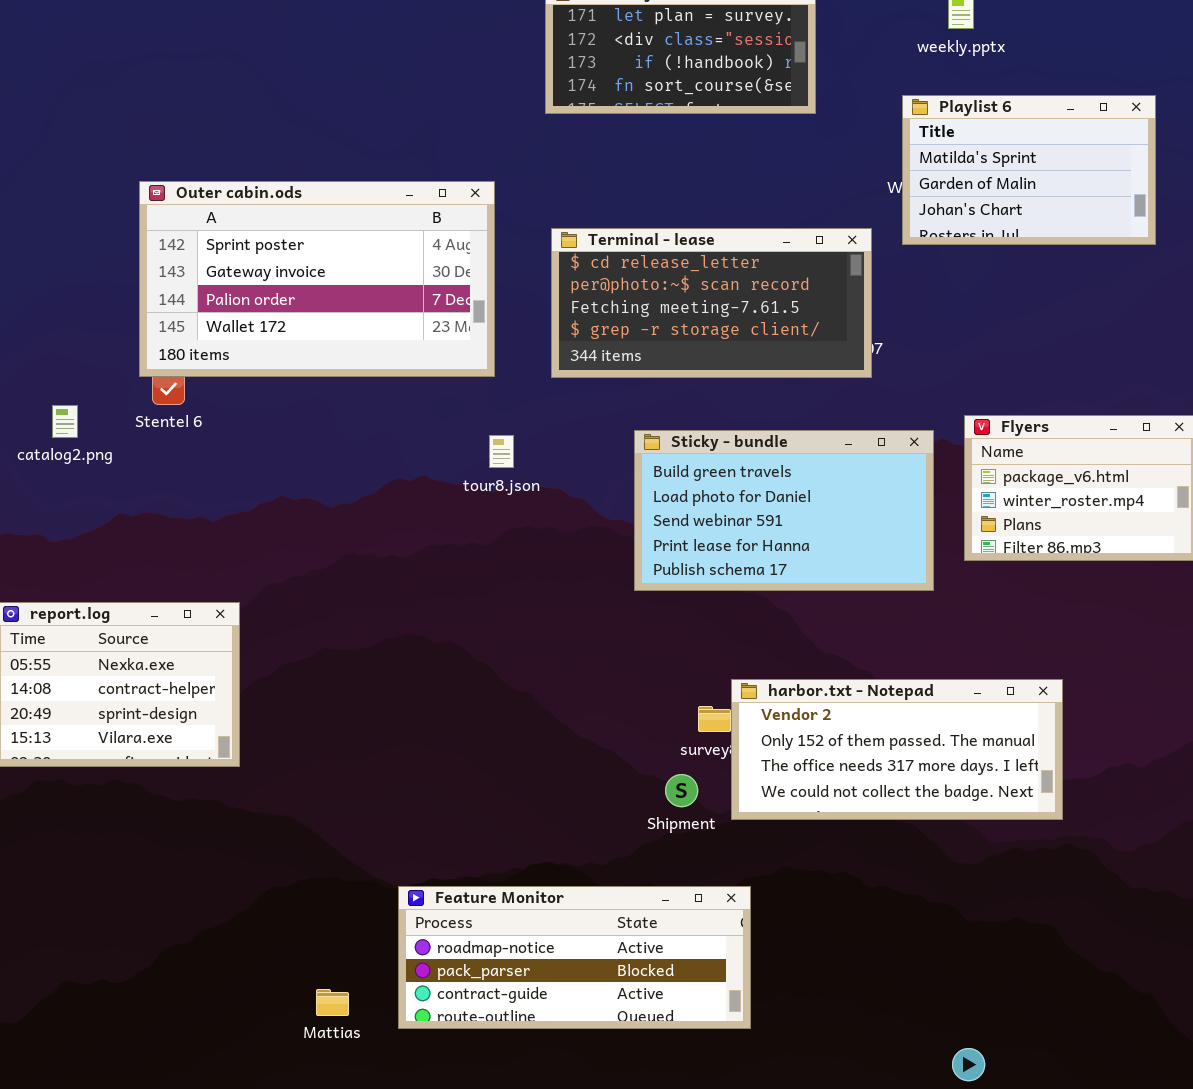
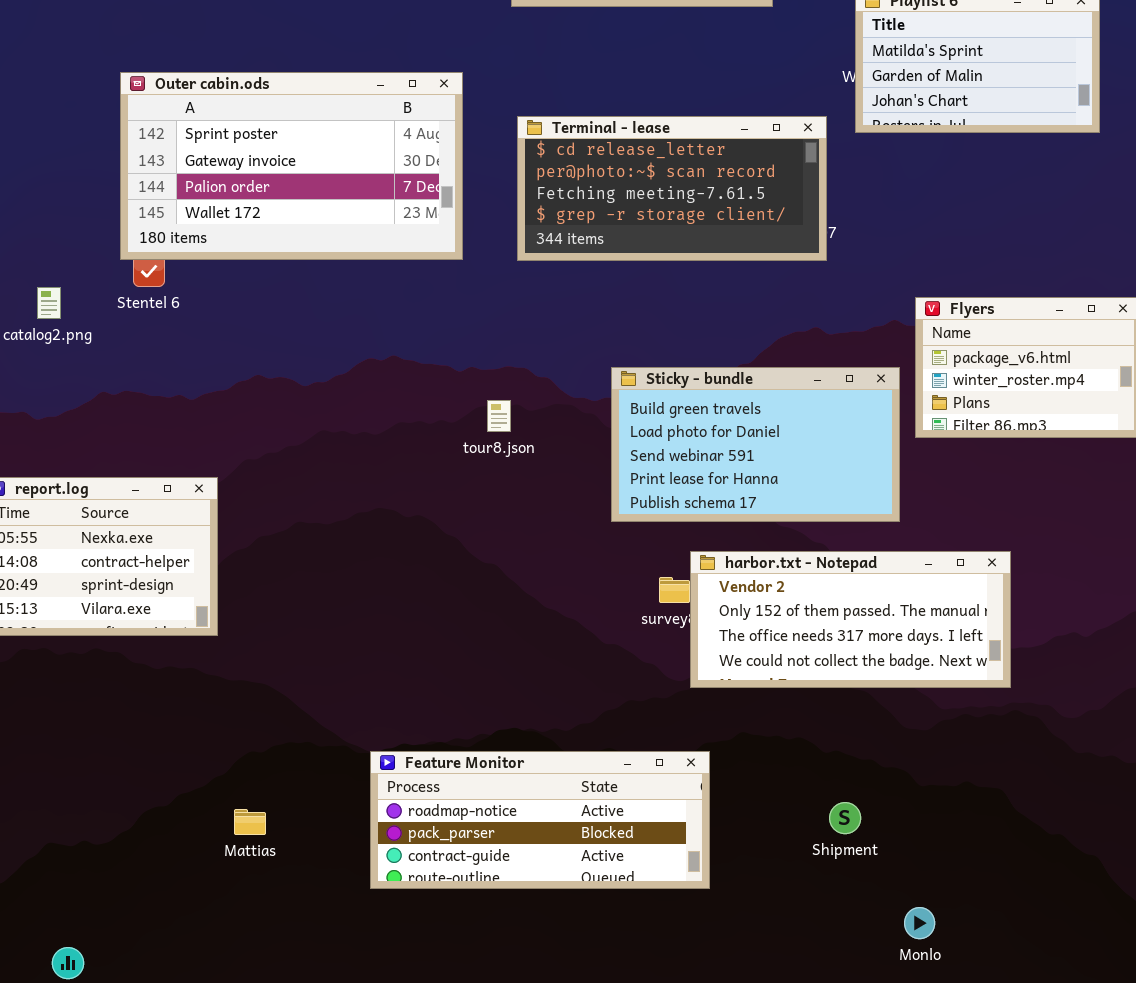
Sticky - bundle: [634,430,934,591] -> [611,367,900,522], moved
tour8.json: [489,435,514,468] -> [487,400,511,432], moved
Shipment: [665,774,698,807] -> [829,802,861,834], moved
Mattias: [316,989,349,1016] -> [234,809,266,835], moved

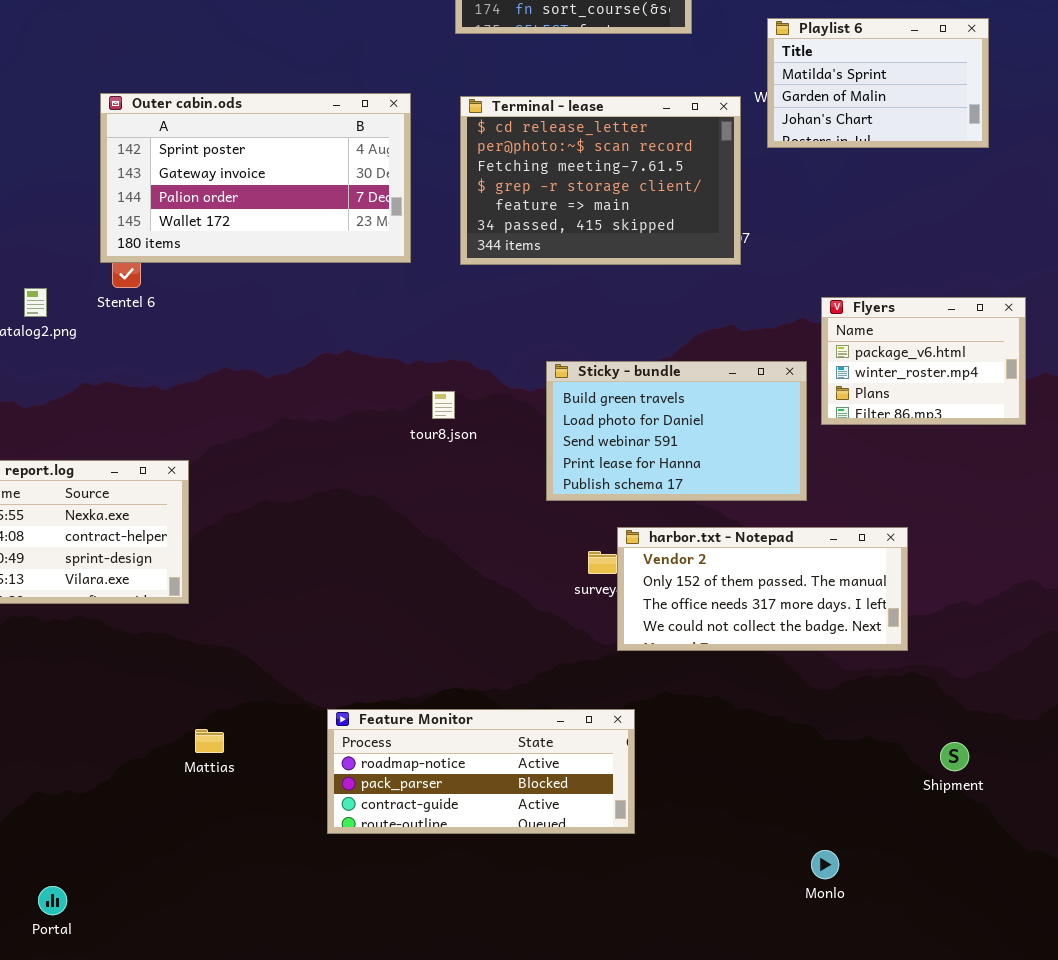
Terminal - lease: [517,116,827,261] -> [460,96,741,265], resized
Shipment: [829,802,861,834] -> [940,742,969,771], moved
Mattias: [234,809,266,835] -> [195,729,224,753], moved

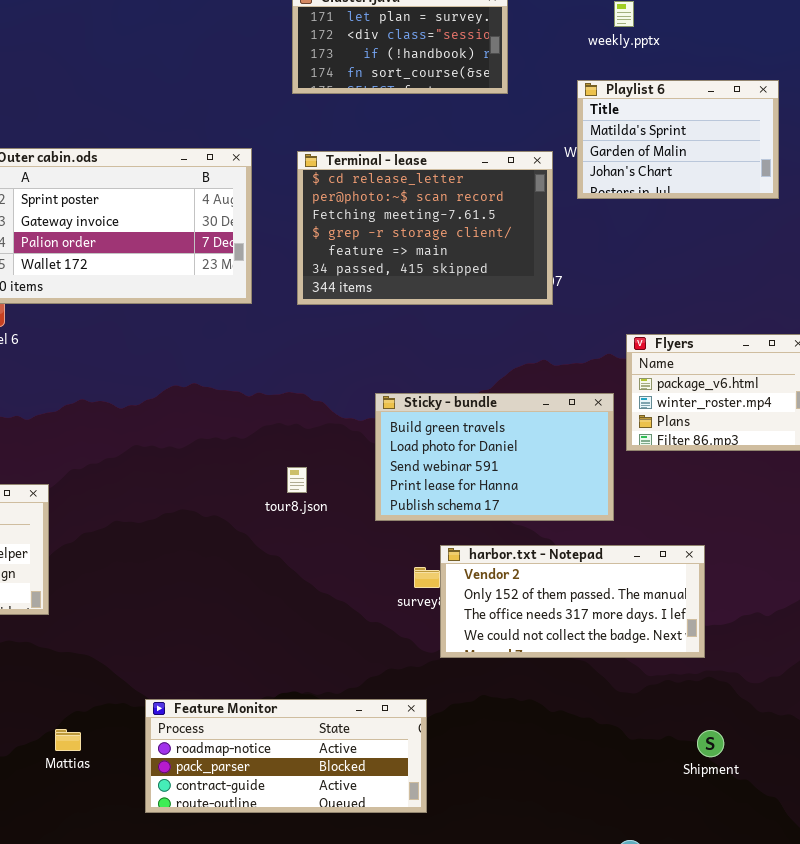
tour8.json: [432,391,455,419] -> [287,467,307,493], moved
Feature Monitor: [327,709,635,834] -> [145,699,427,813], moved
Shipment: [940,742,969,771] -> [697,730,724,757], moved

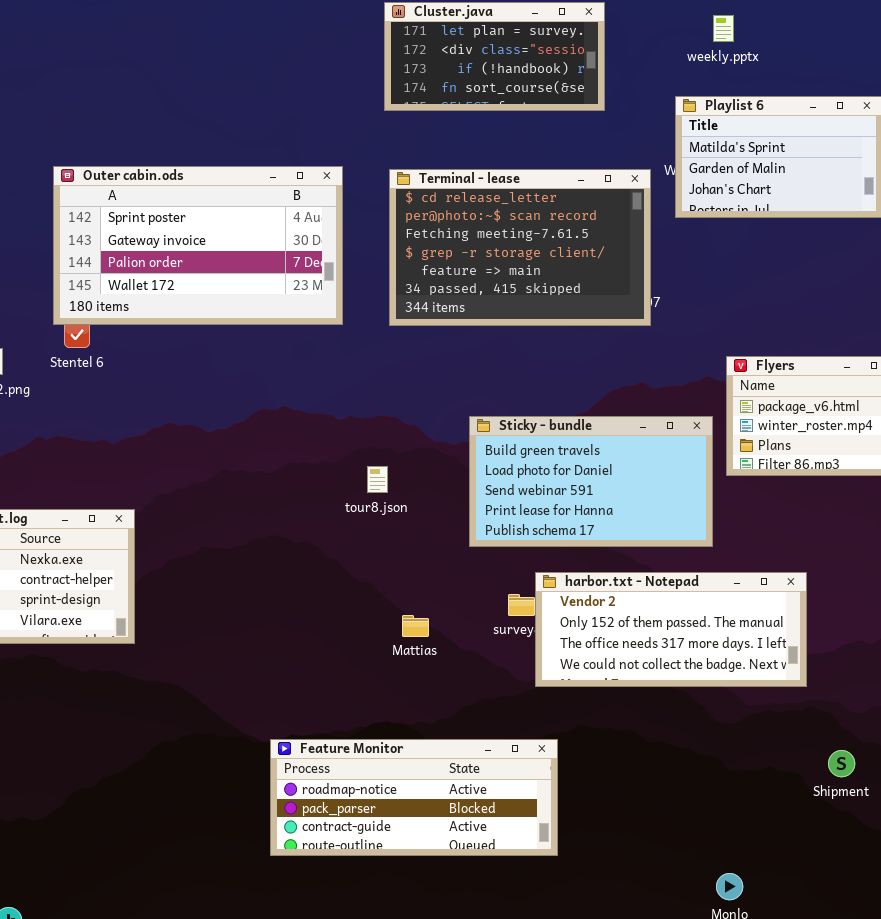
tour8.json: [287,467,307,493] -> [367,466,388,493], moved
Feature Monitor: [145,699,427,813] -> [270,739,558,856], moved
Mattias: [55,729,81,751] -> [402,615,429,637], moved
Shipment: [697,730,724,757] -> [828,750,855,777], moved

